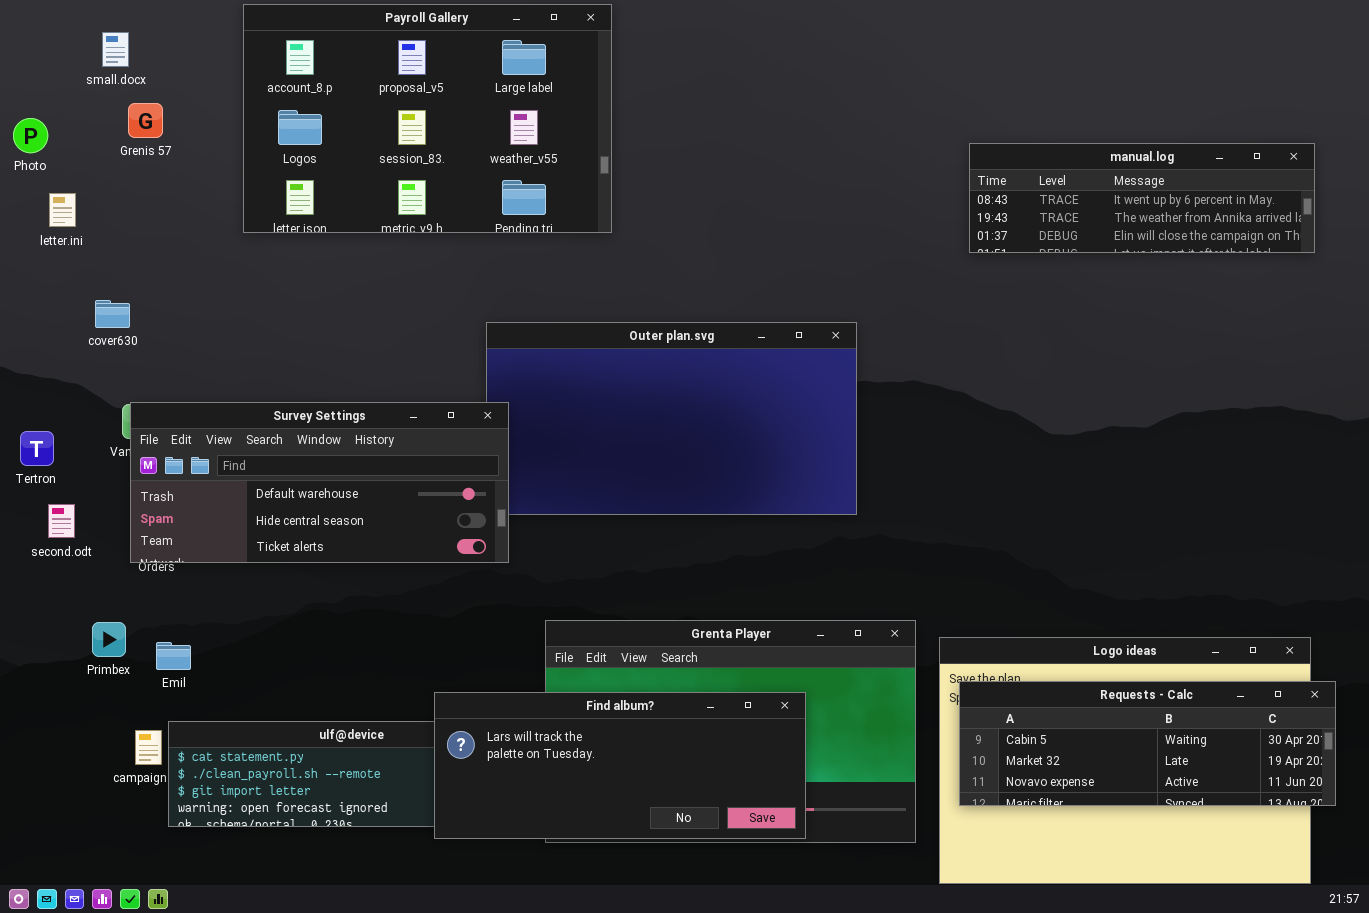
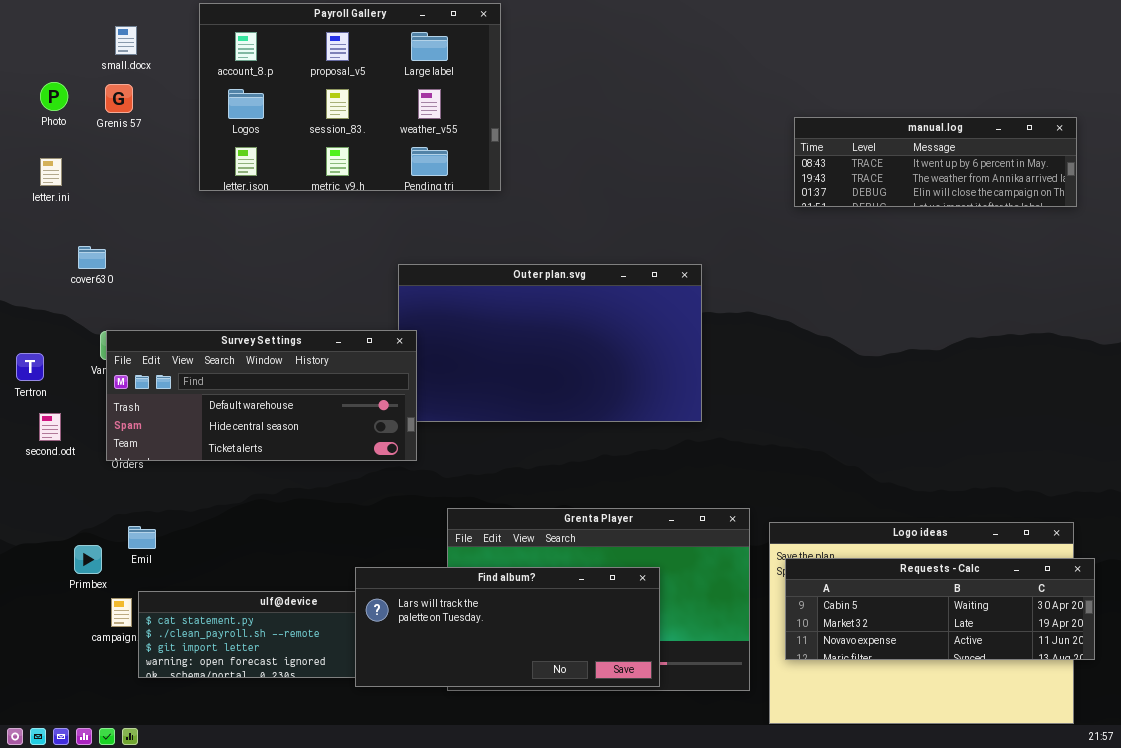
small.docx: [102,32,129,67] -> [115,26,137,55], moved
Photo: [13,118,48,153] -> [40,82,68,111], moved
Primbex: [92,622,126,657] -> [74,545,102,574], moved

